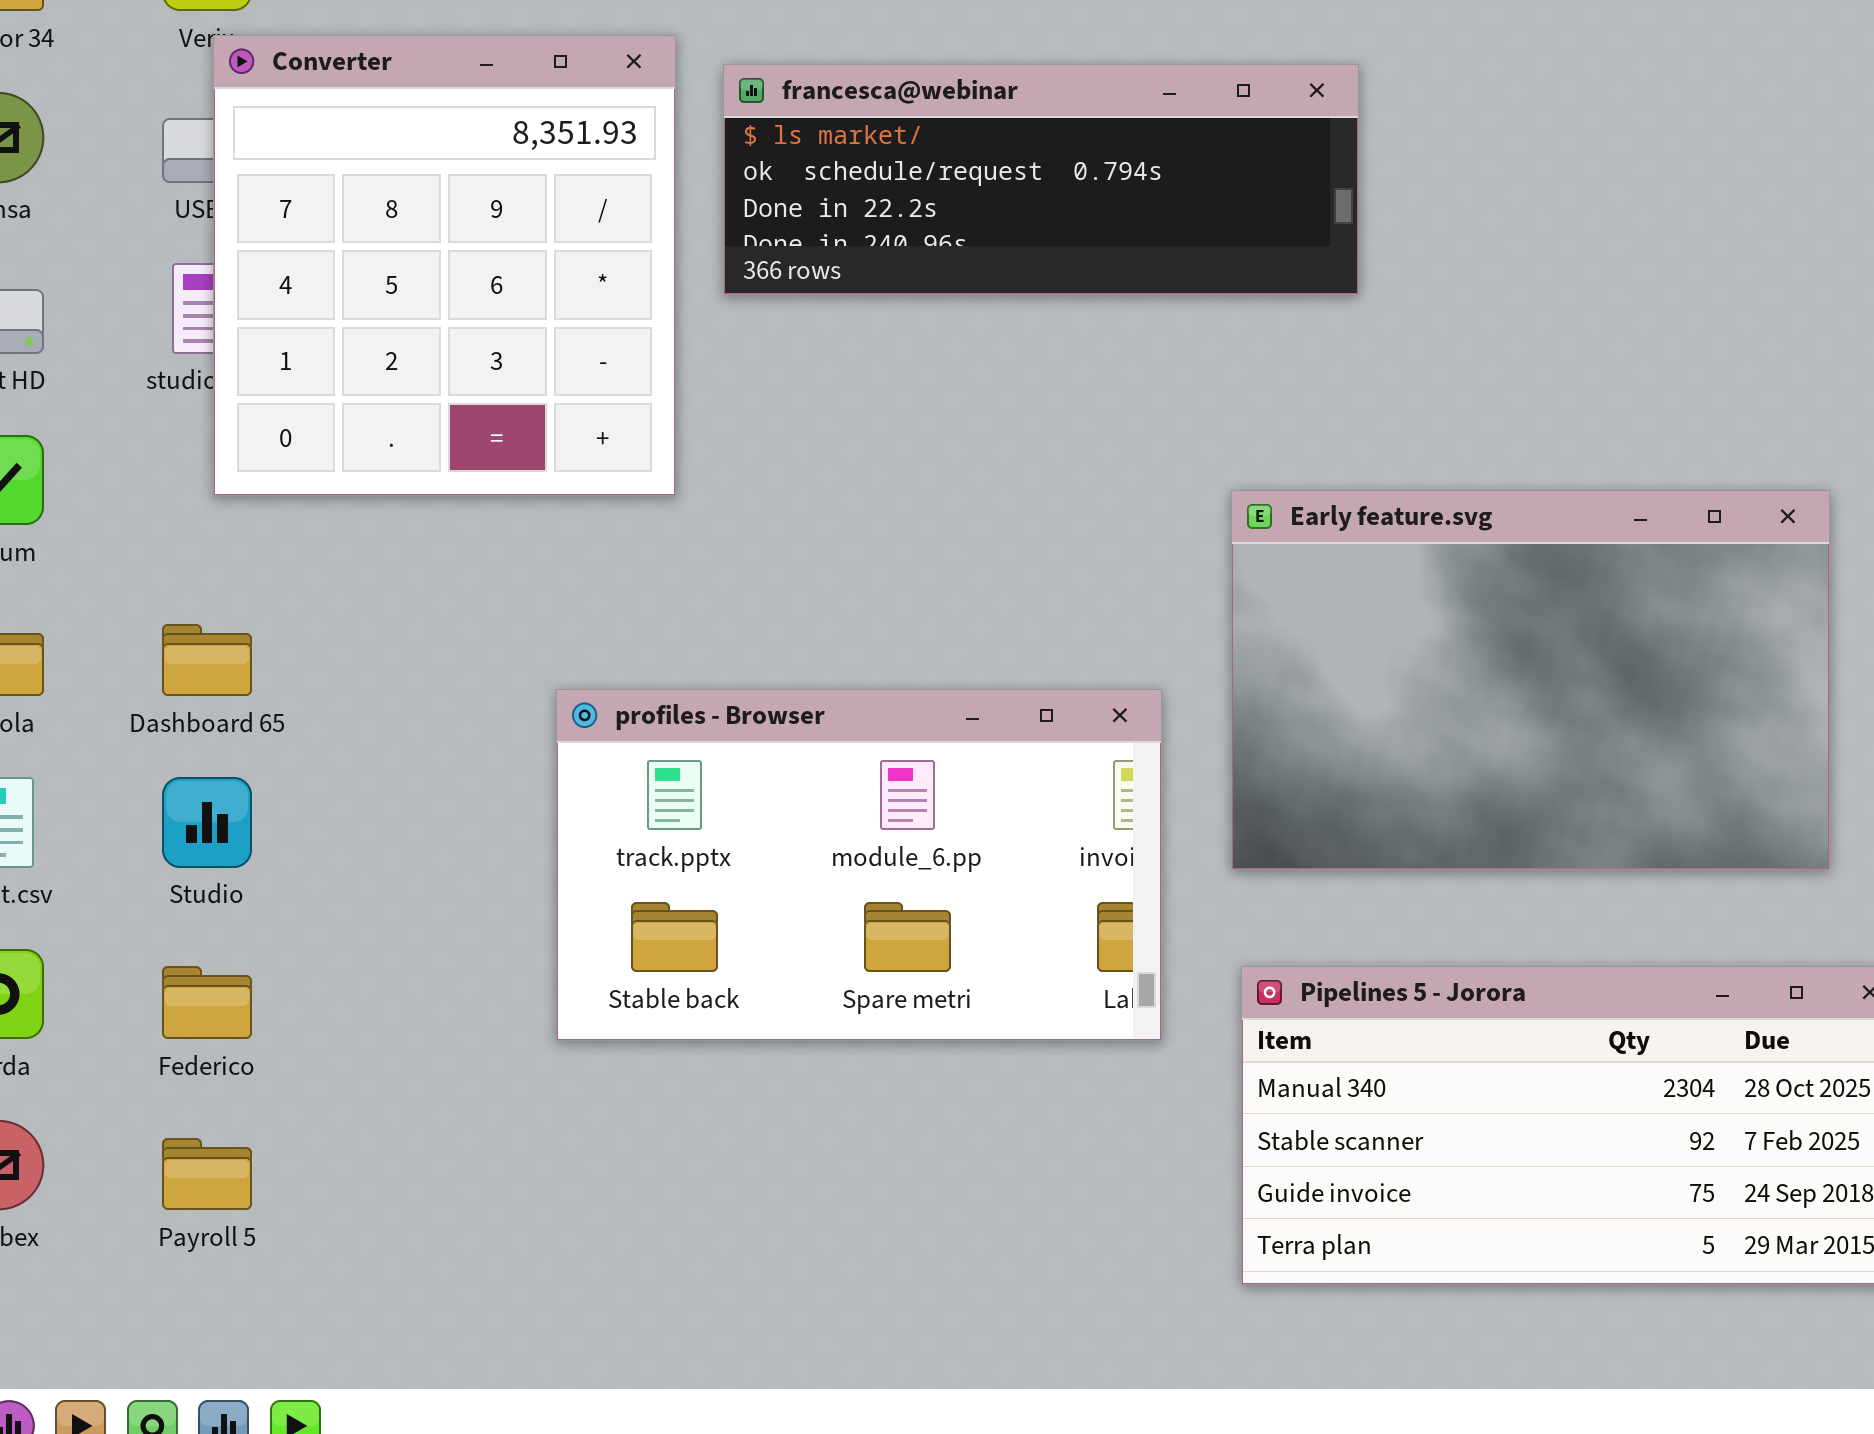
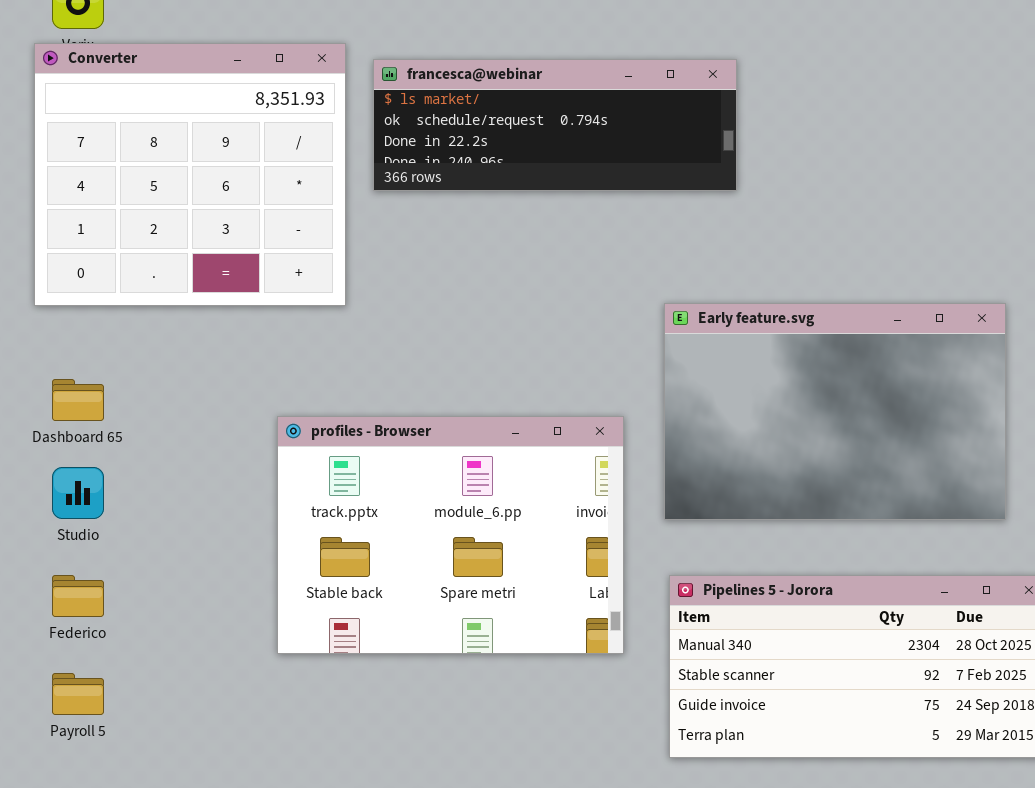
Converter: [213,35,676,496] -> [34,43,346,306], resized
profiles - Browser: [556,689,1162,1041] -> [277,416,624,654], resized

